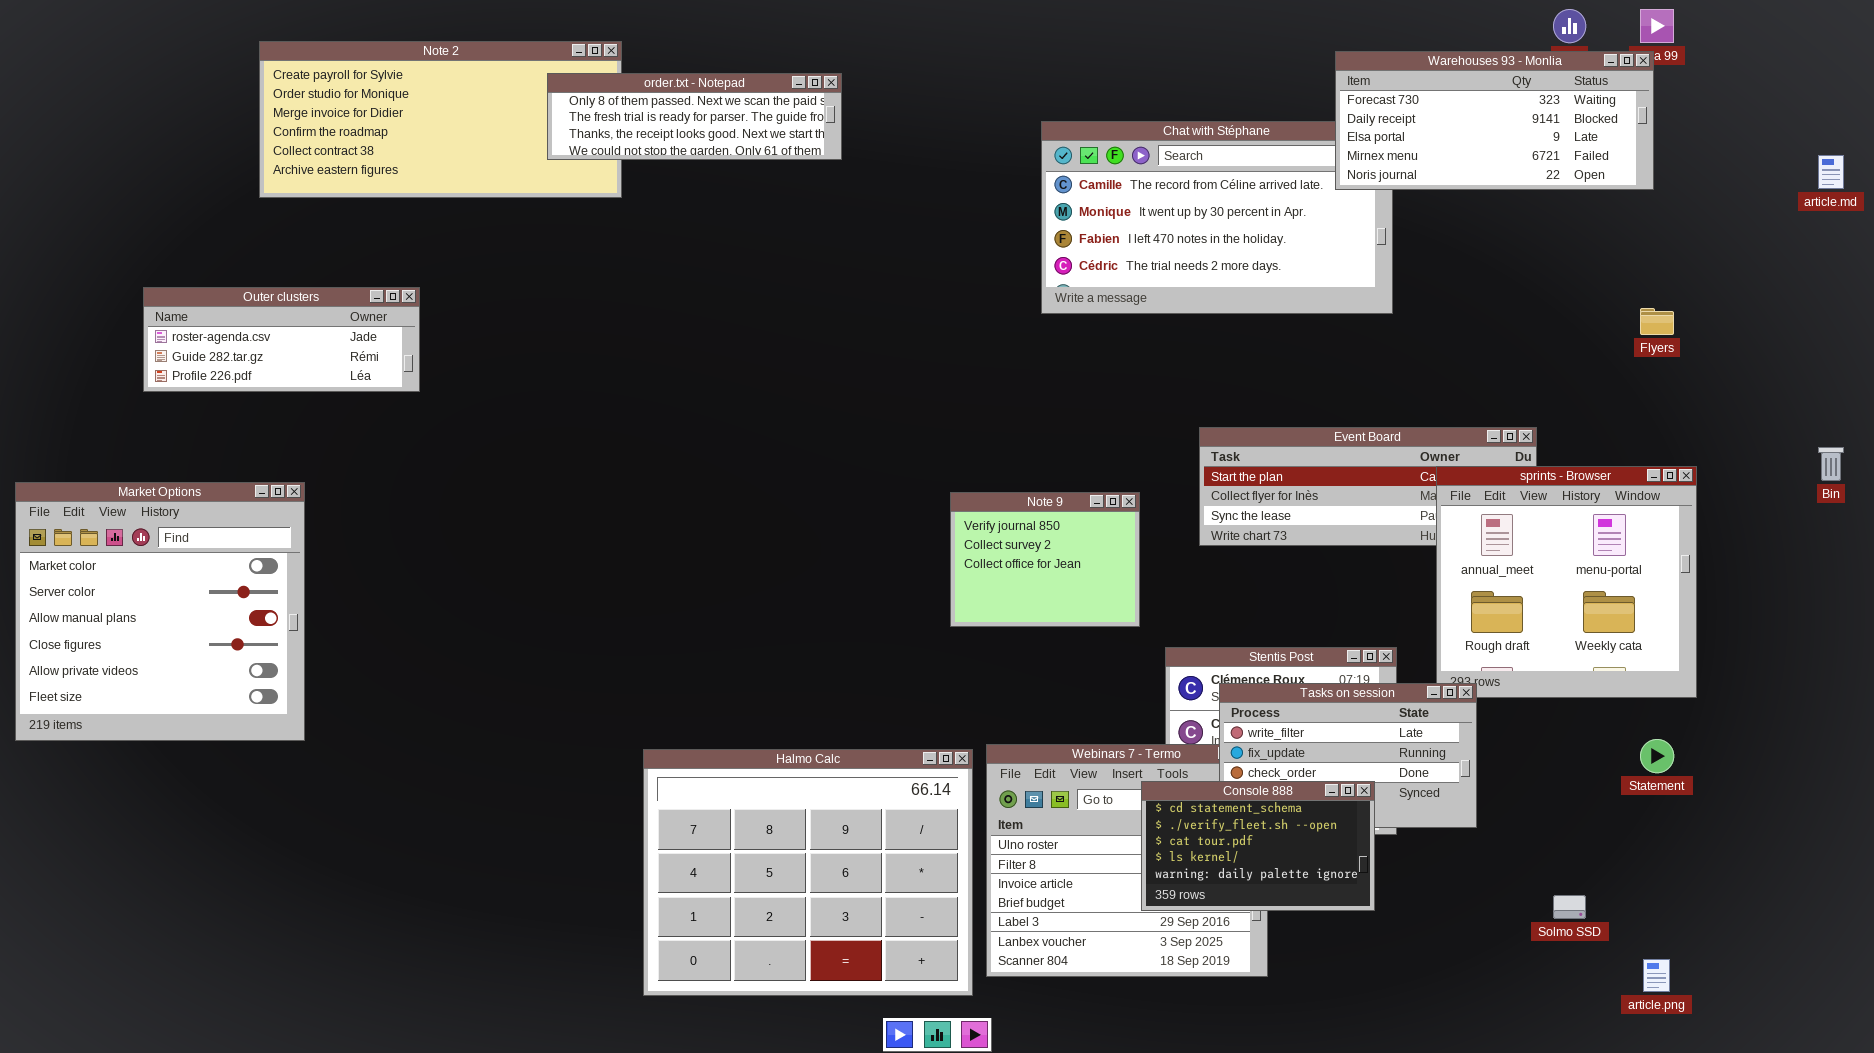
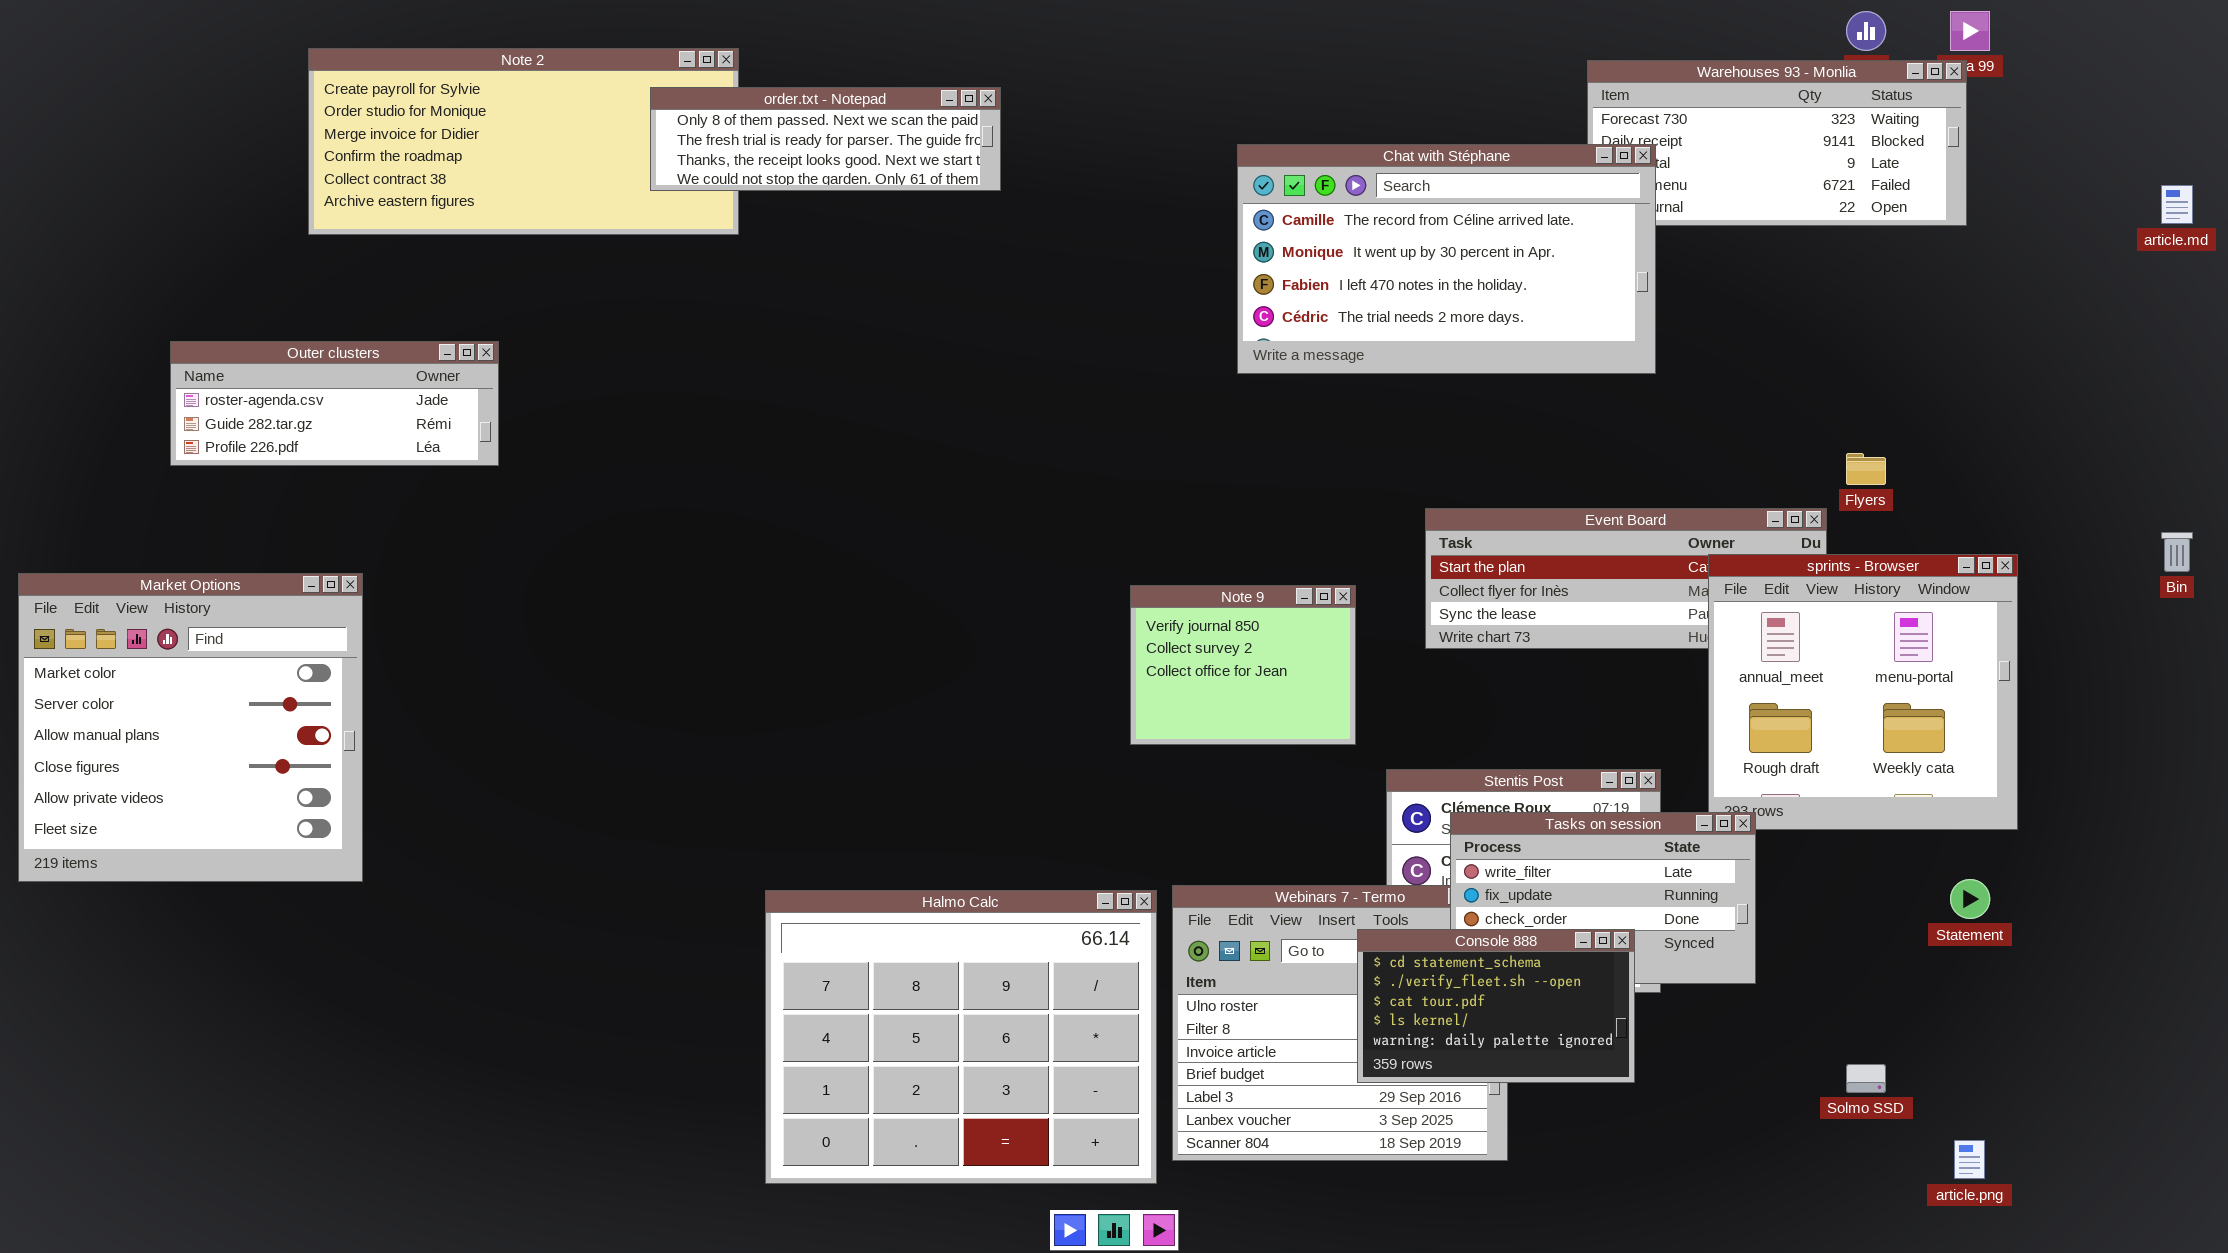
Chat with Stéphane: [1041,121,1393,314] -> [1237,144,1656,374], raised
Flyers: [1640,308,1674,335] -> [1846,453,1886,485], moved

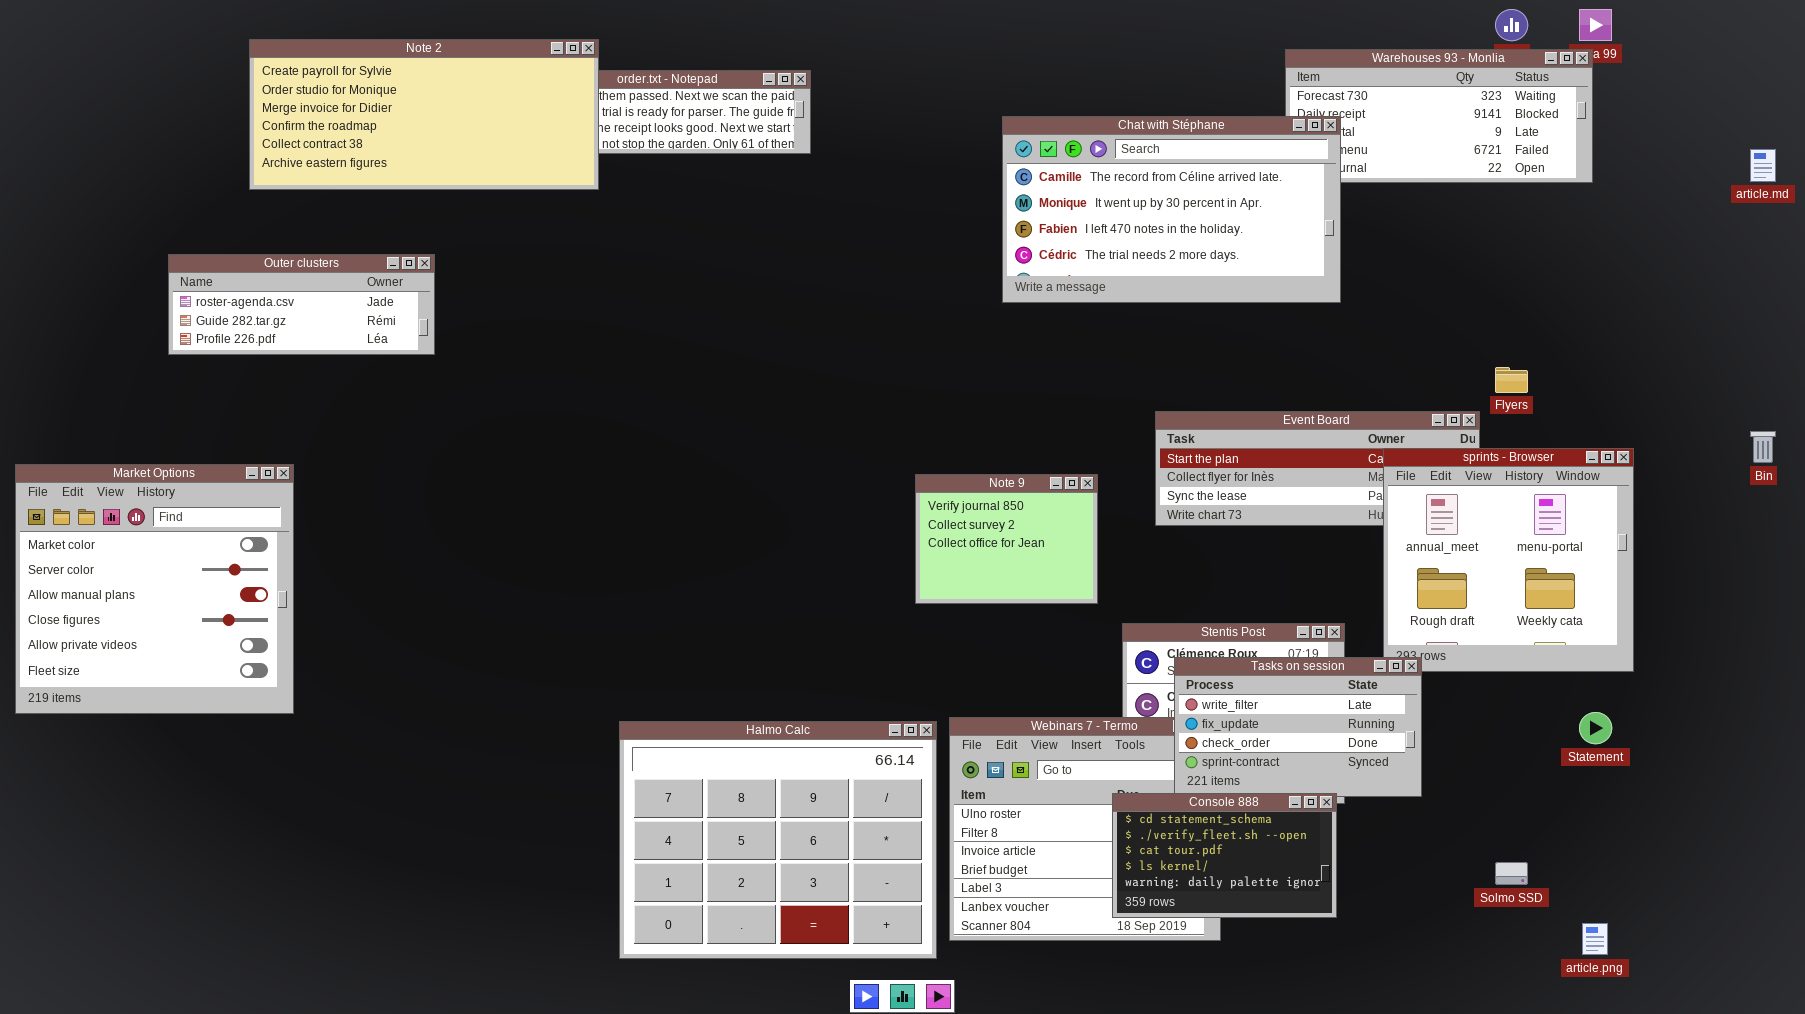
Note 2: [308,48,739,235] -> [249,39,599,190], raised
Outer clusters: [170,341,499,466] -> [168,254,435,355], moved
Console 888: [1357,929,1635,1083] -> [1112,793,1337,918], moved

